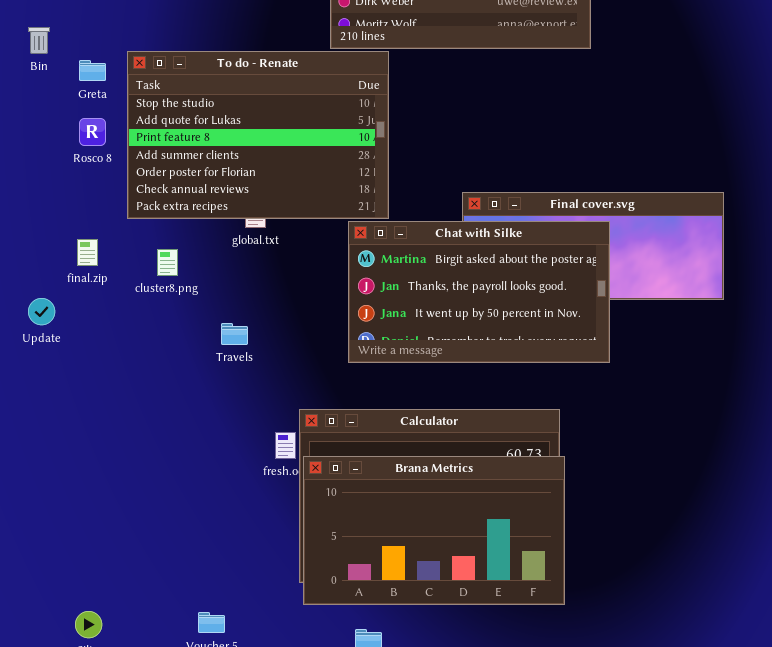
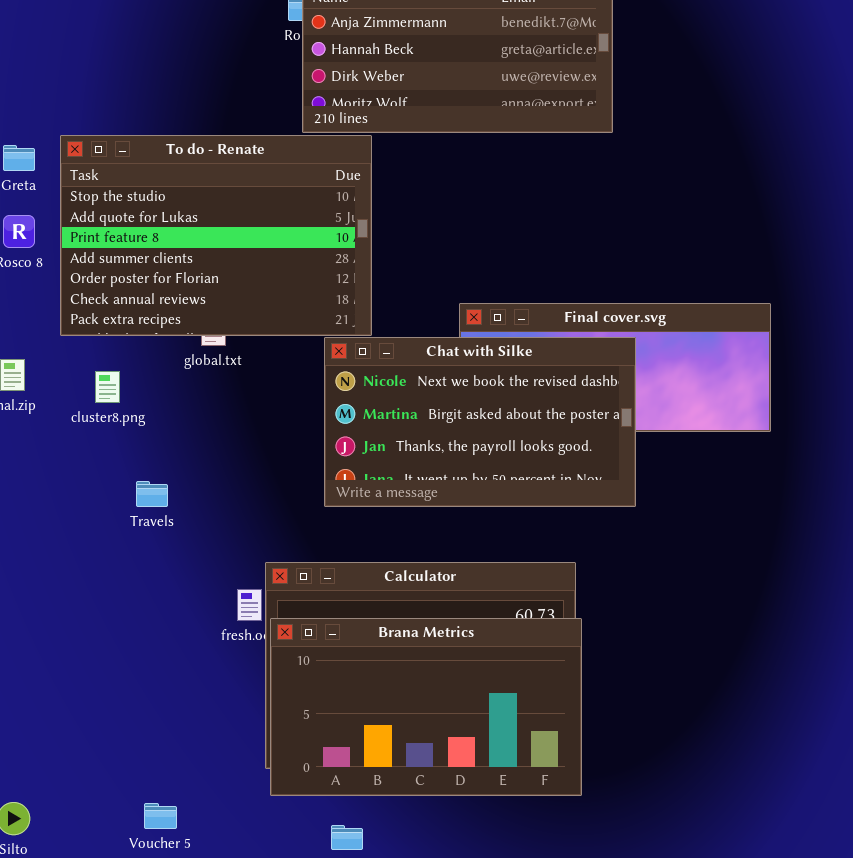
Chat with Silke: [348,221,610,363] -> [324,337,636,507], scrolled up 1 row
Travels: [221,323,248,345] -> [136,481,168,507], moved

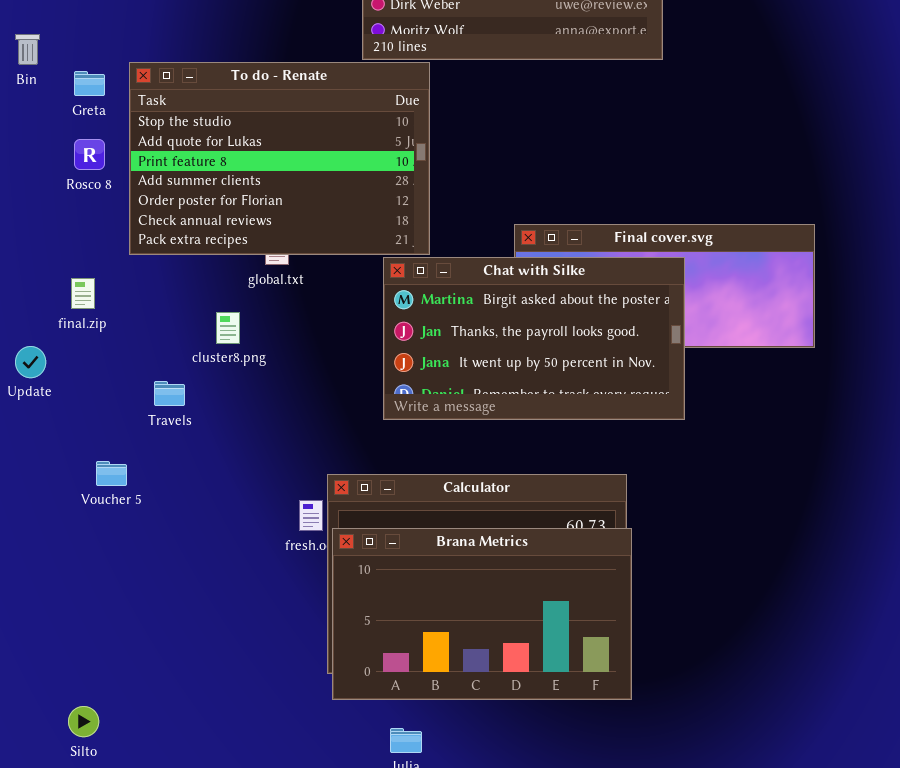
Chat with Silke: [324,337,636,507] -> [383,257,685,420], scrolled down 1 row
cluster8.png: [95,371,120,403] -> [216,312,240,344], moved
Travels: [136,481,168,507] -> [154,381,185,406], moved
Voucher 5: [144,803,177,829] -> [96,461,127,486], moved

